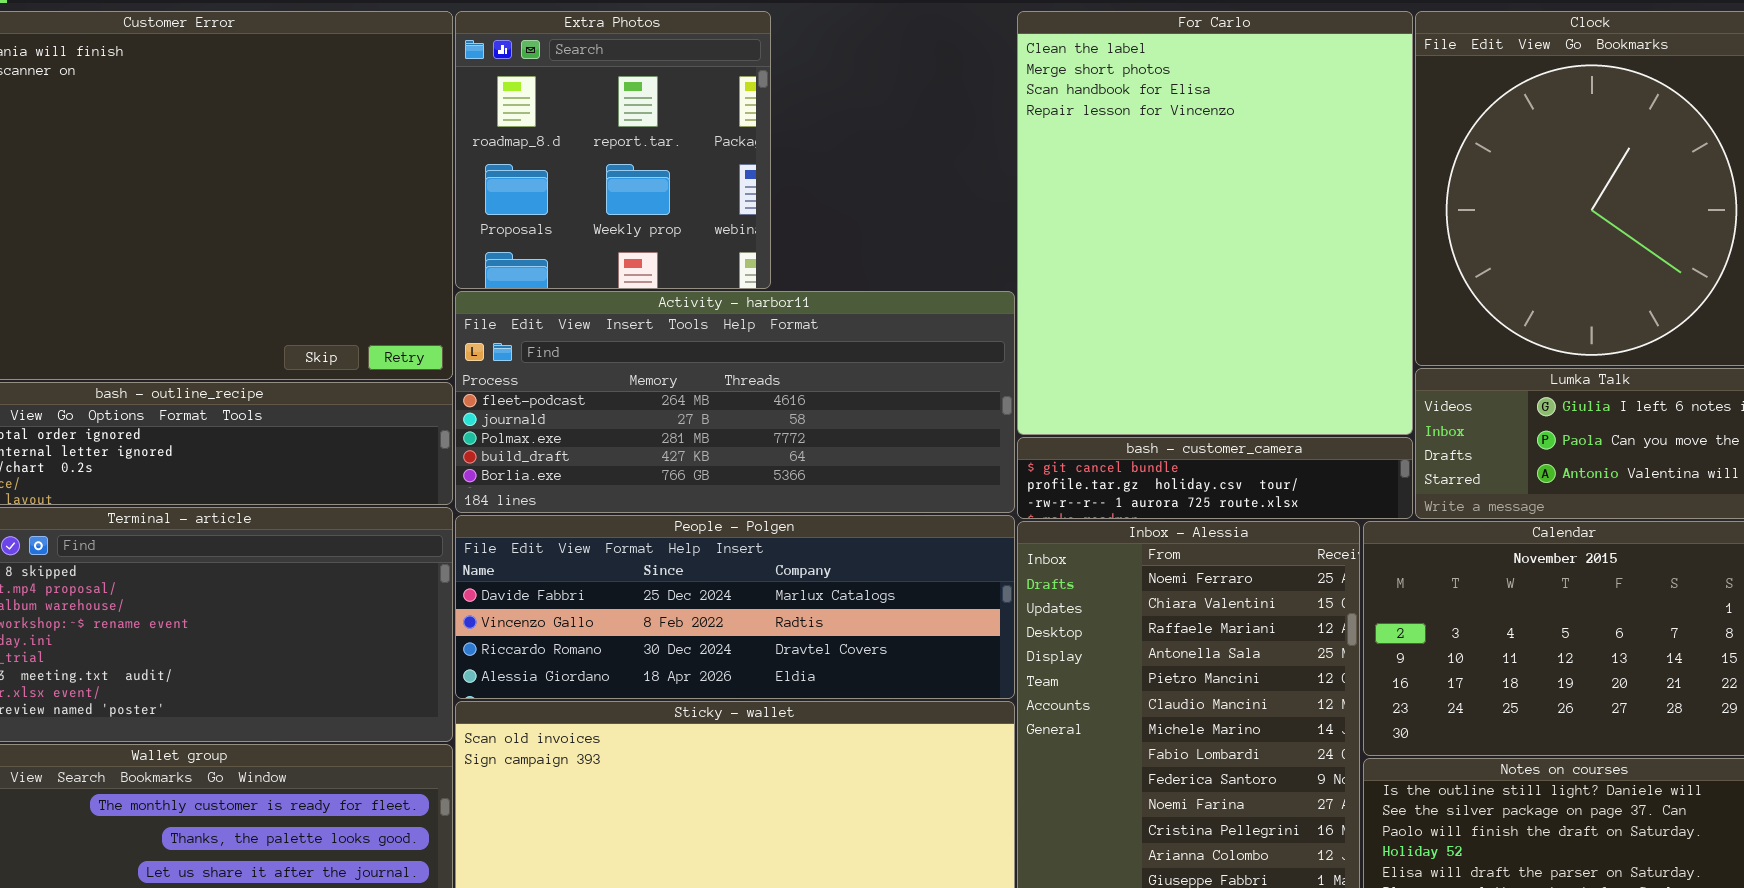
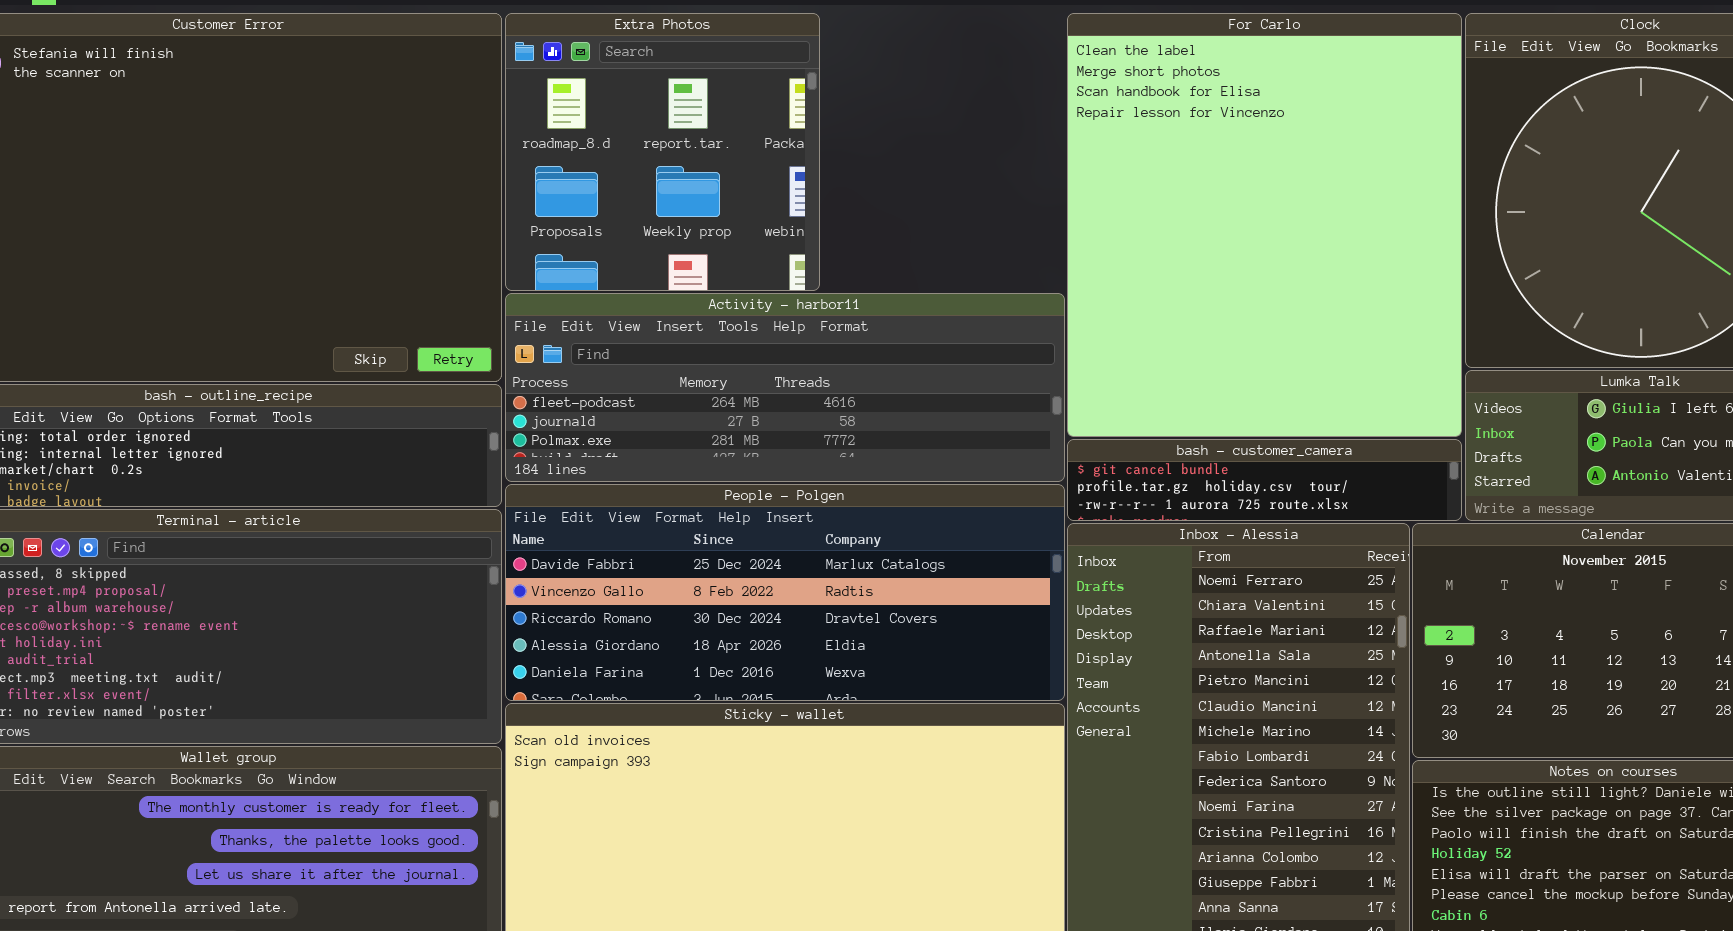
Activity - harbor11: [455,291,1015,513] -> [505,293,1065,482], resized
People - Polgen: [455,515,1015,699] -> [505,484,1065,701], resized

